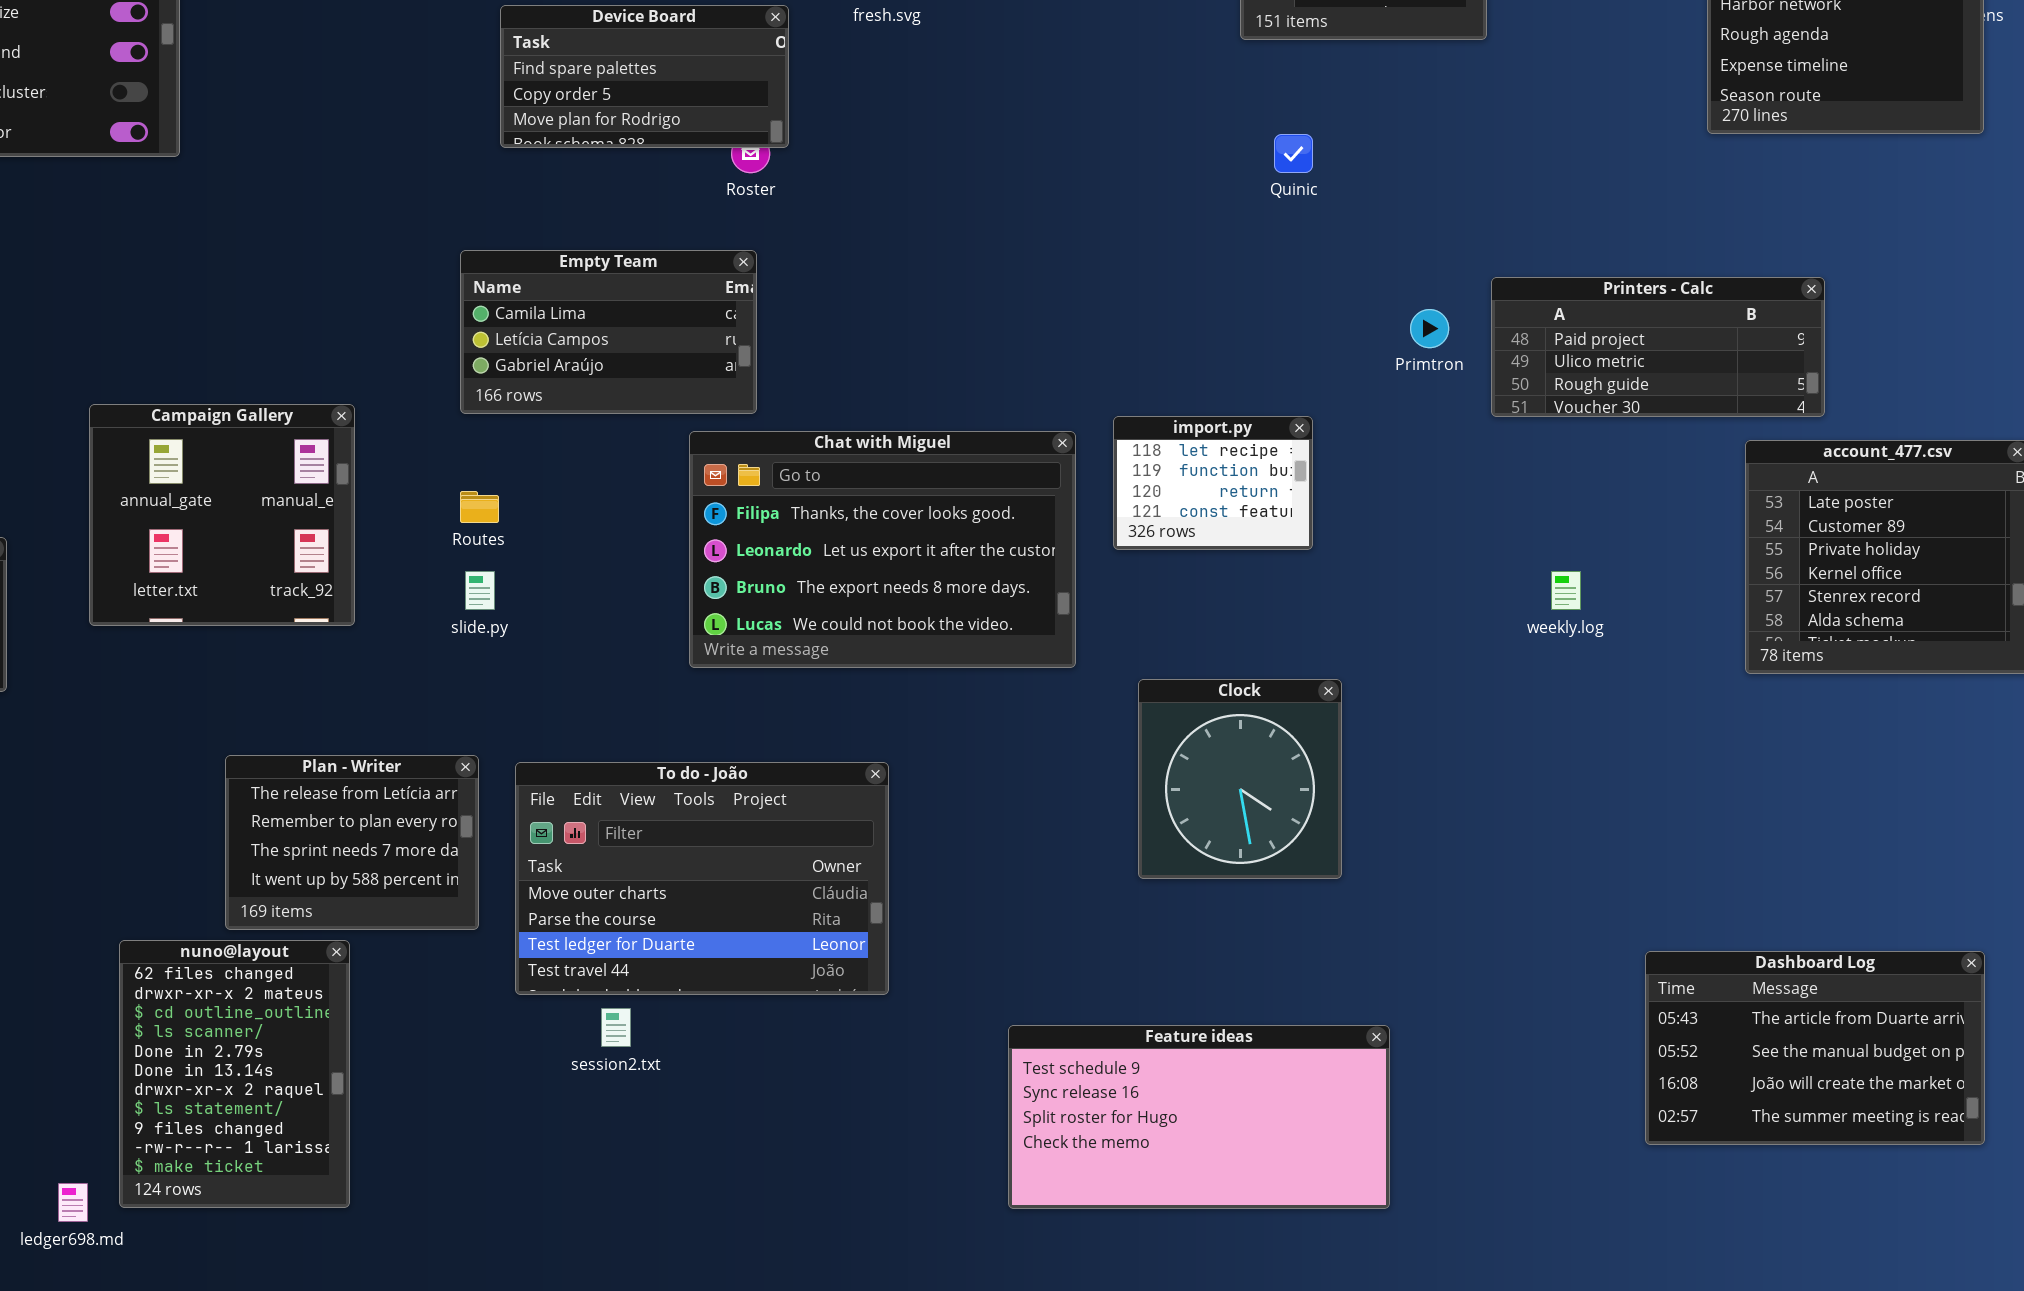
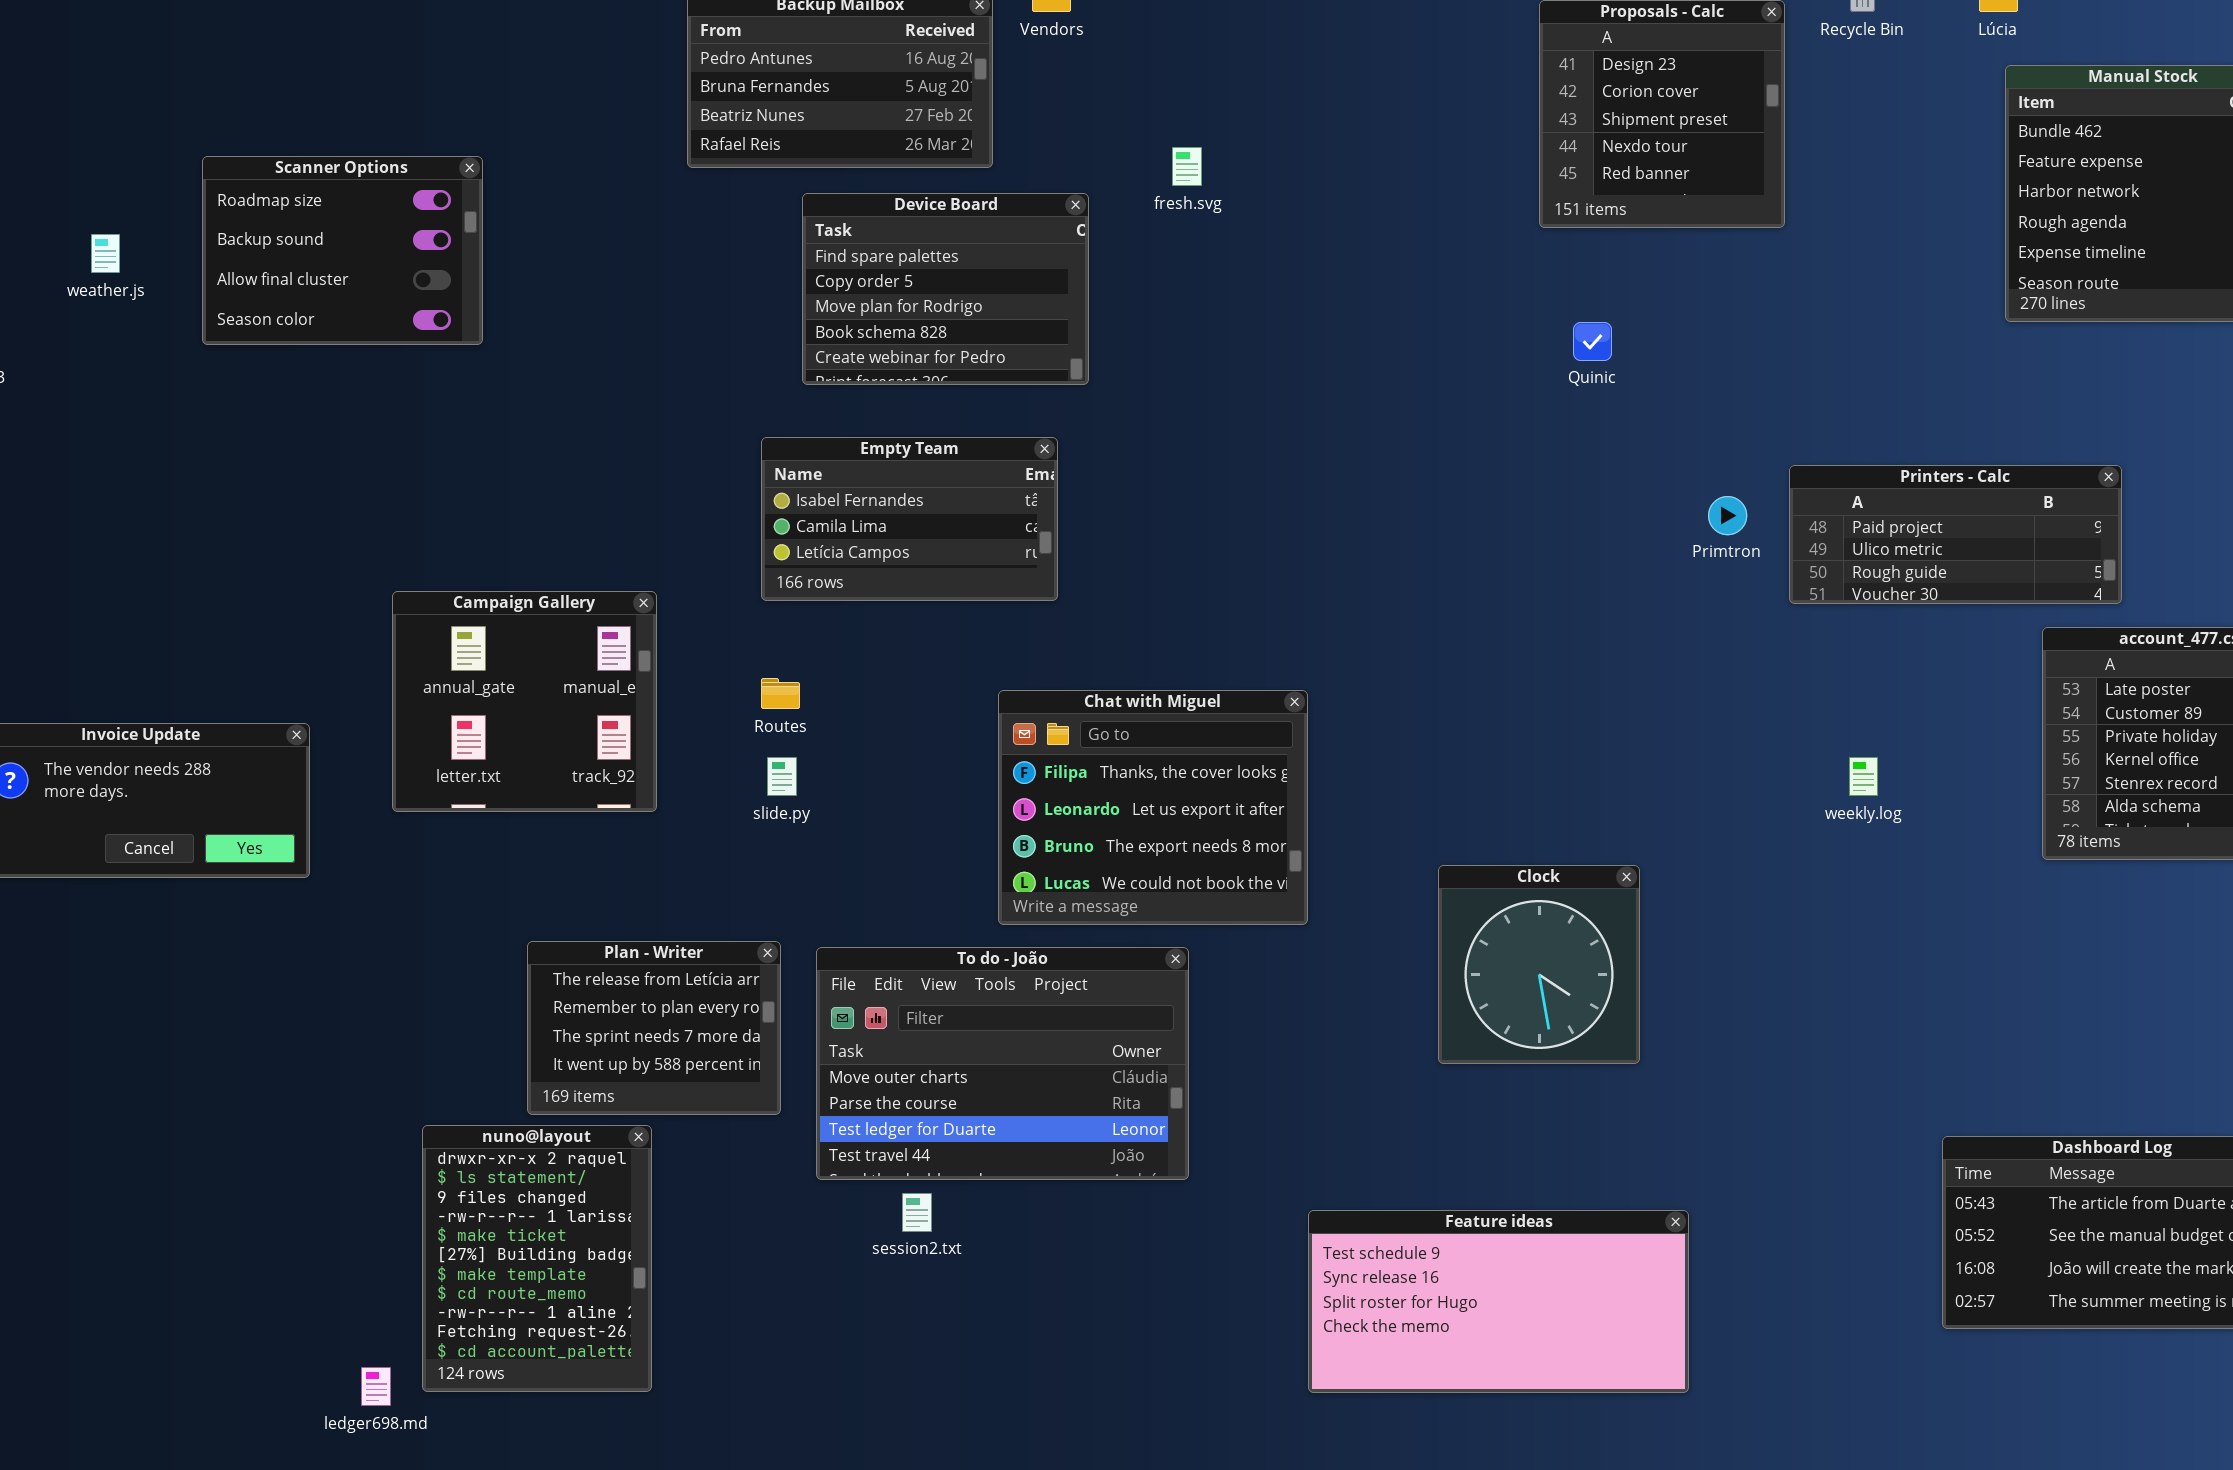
Device Board: [500,5,789,148] -> [802,193,1089,385], resized
Empty Team: [460,250,757,414] -> [761,437,1058,601], scrolled up 1 row
import.py: [1113,416,1313,550] -> none, closed
Chat with Miguel: [689,431,1076,668] -> [998,690,1308,925], moved, resized
nuno@layout: [119,940,350,1208] -> [422,1125,652,1392], scrolled down 6 rows

